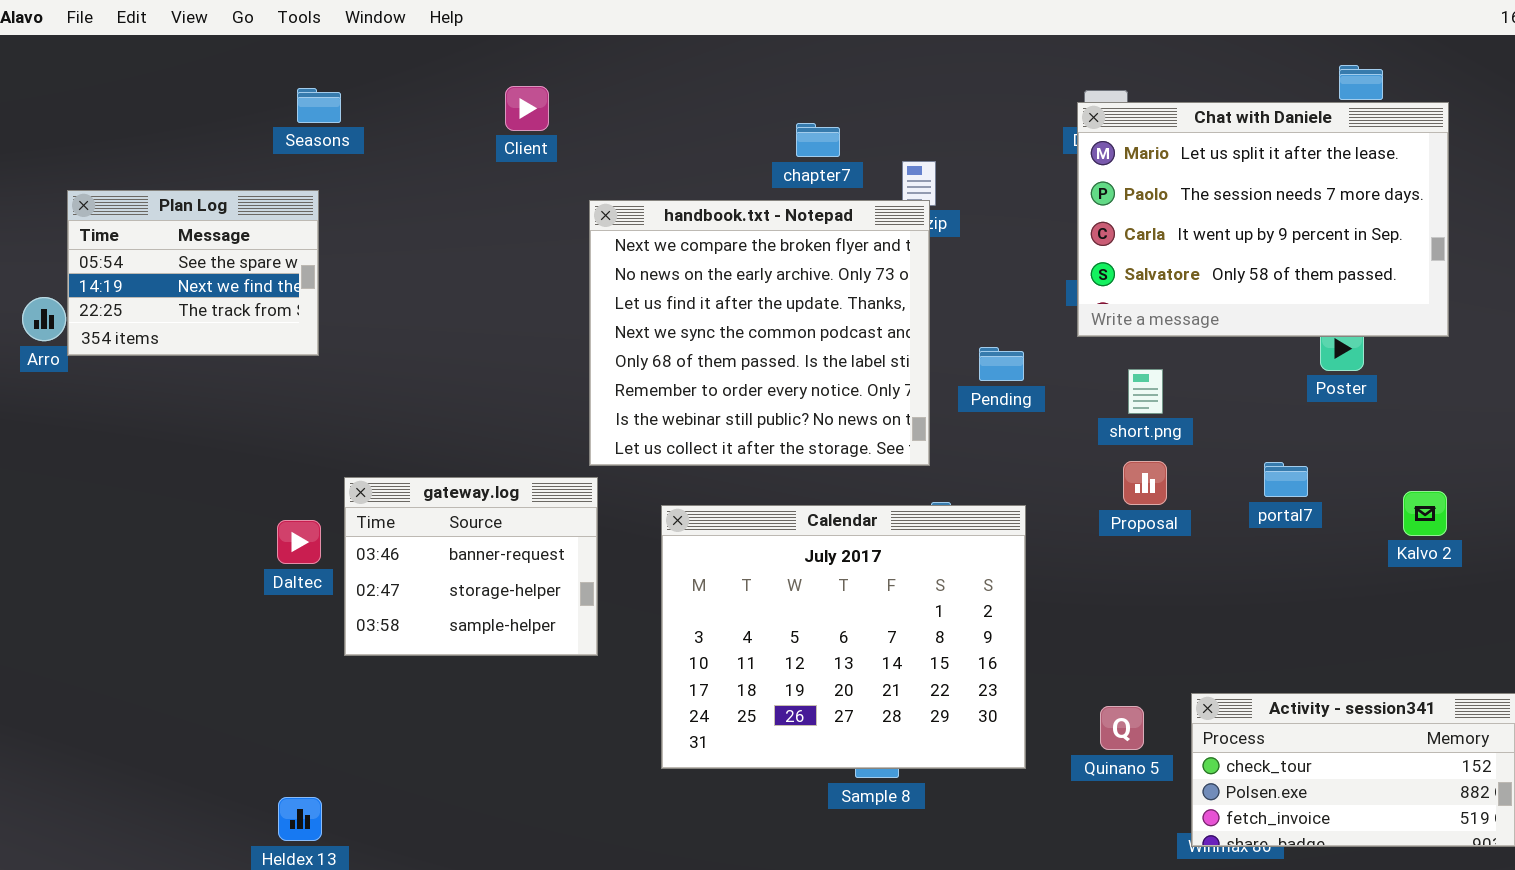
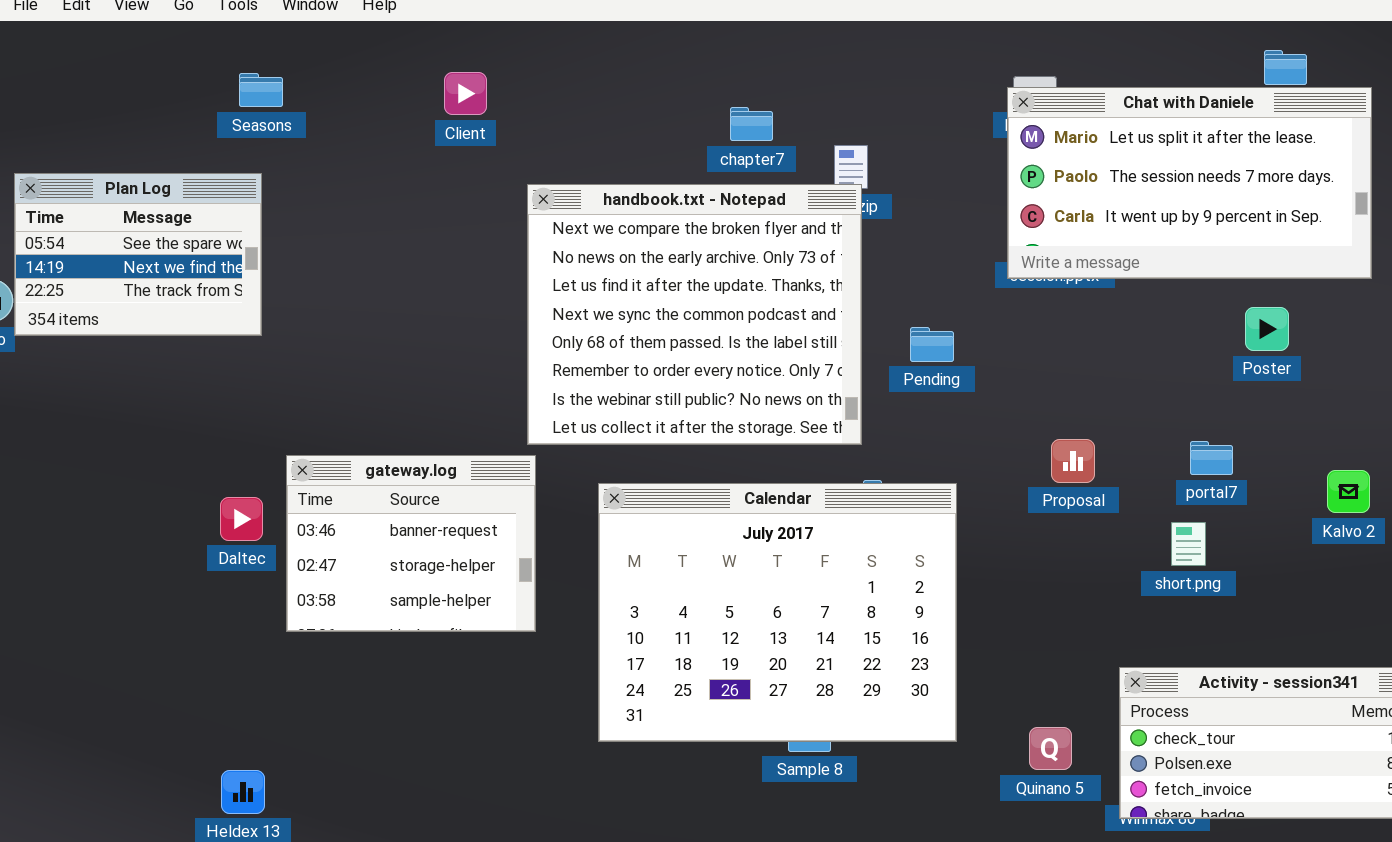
Chat with Daniele: [1077,102,1449,337] -> [1007,87,1372,279], resized
short.png: [1128,369,1163,414] -> [1171,522,1206,566], moved
Quinano 5: [1100,706,1144,750] -> [1029,727,1072,770], moved

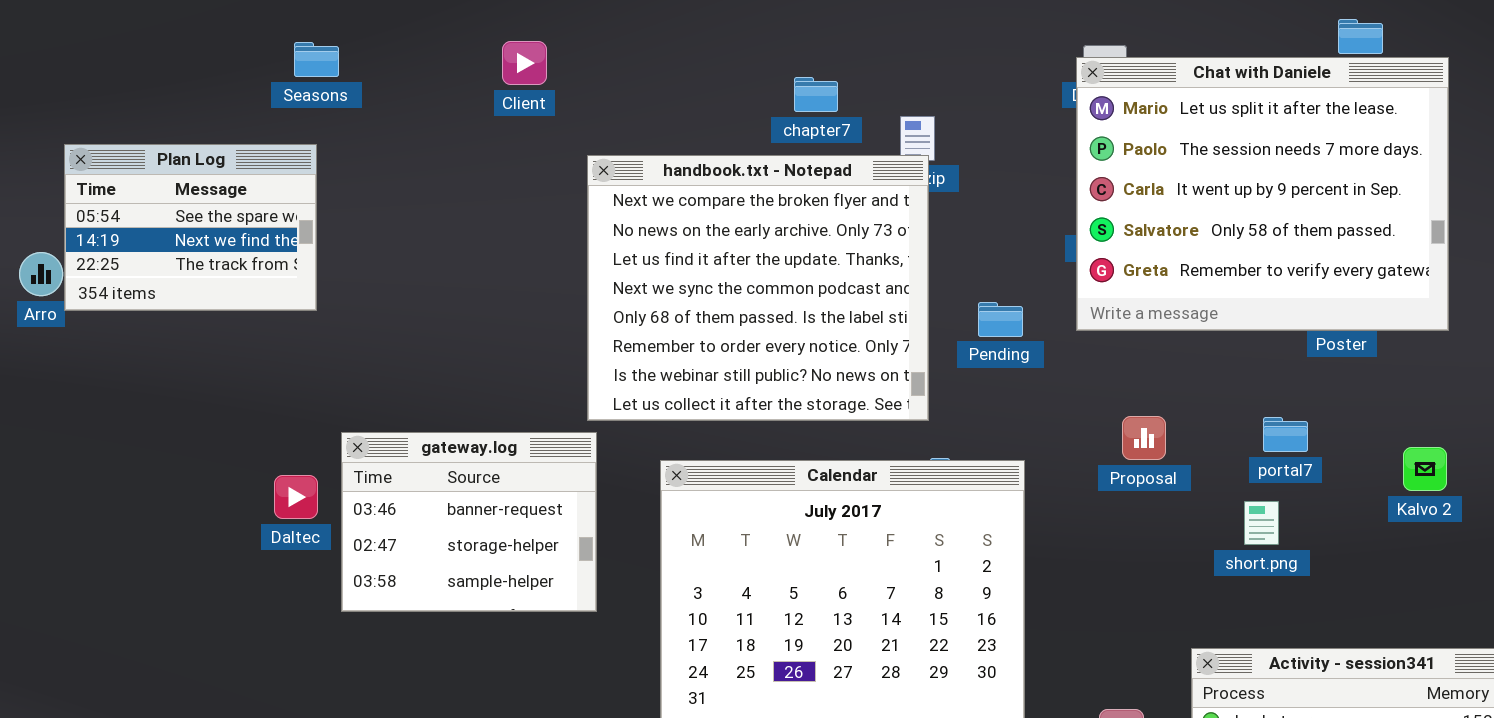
Chat with Daniele: [1007,87,1372,279] -> [1076,57,1449,331], resized

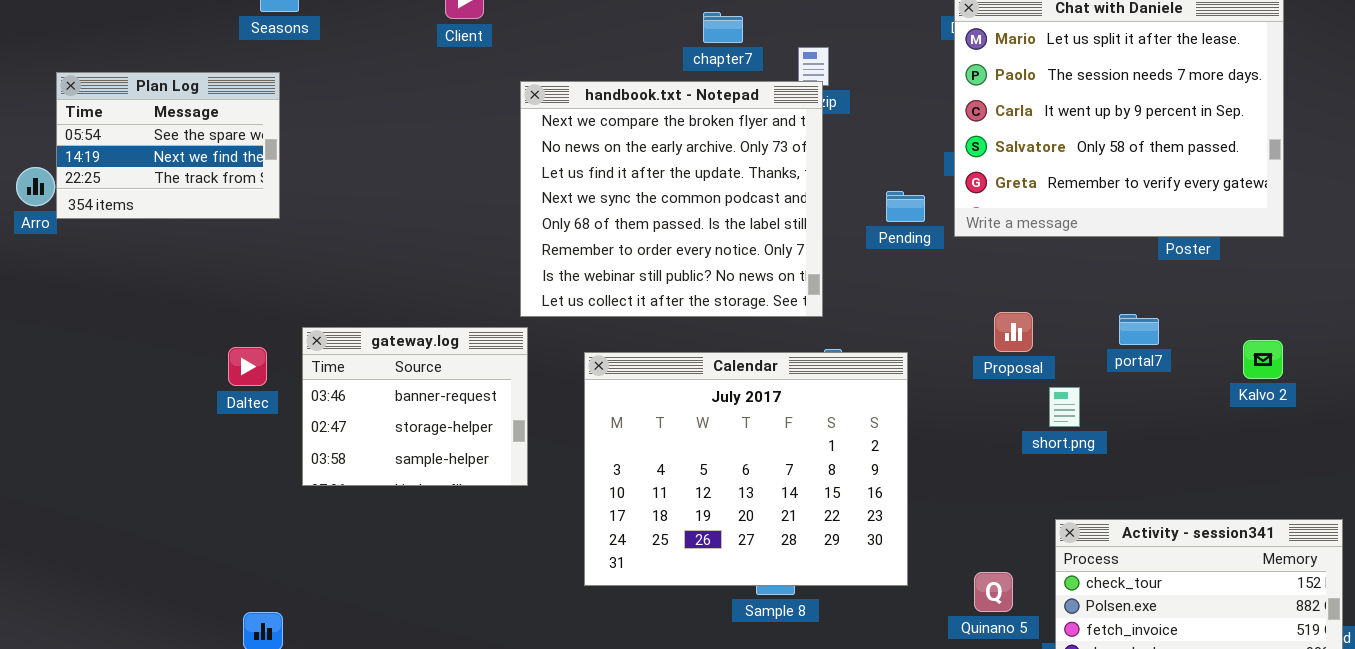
Pending: [978,302,1023,337] -> [886,191,925,222], moved
Daltec: [274,475,318,519] -> [228,347,267,386], moved
short.png: [1244,501,1279,545] -> [1049,387,1080,427], moved

